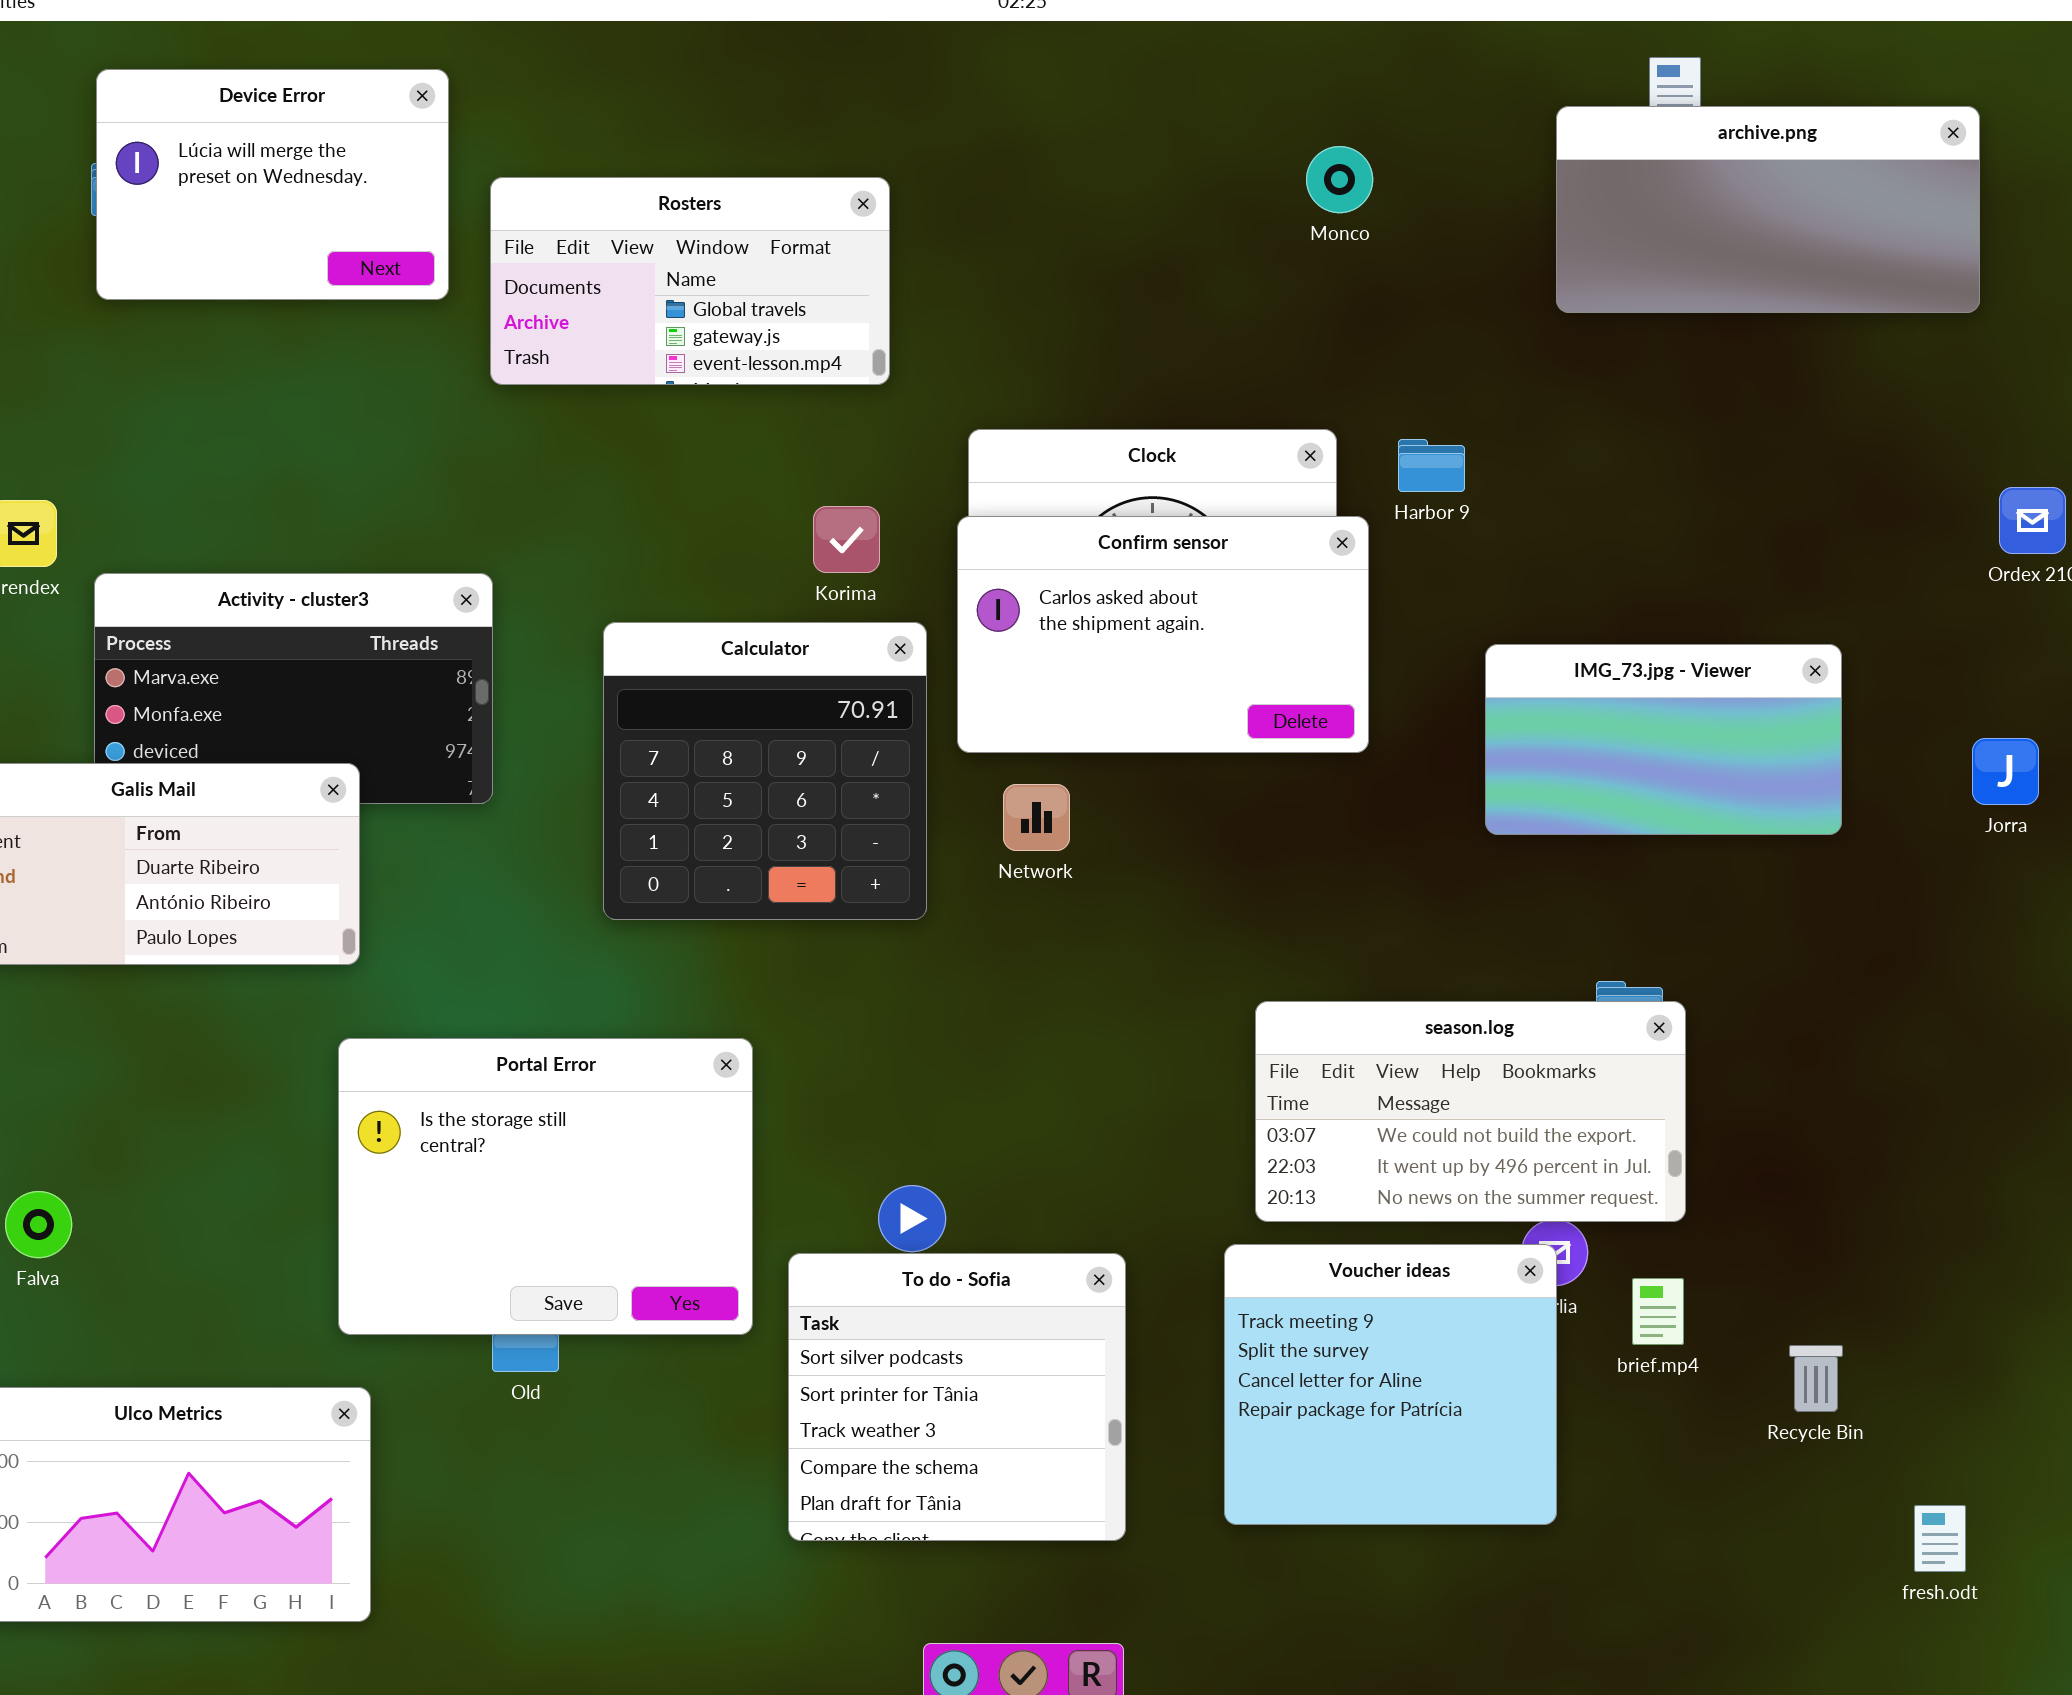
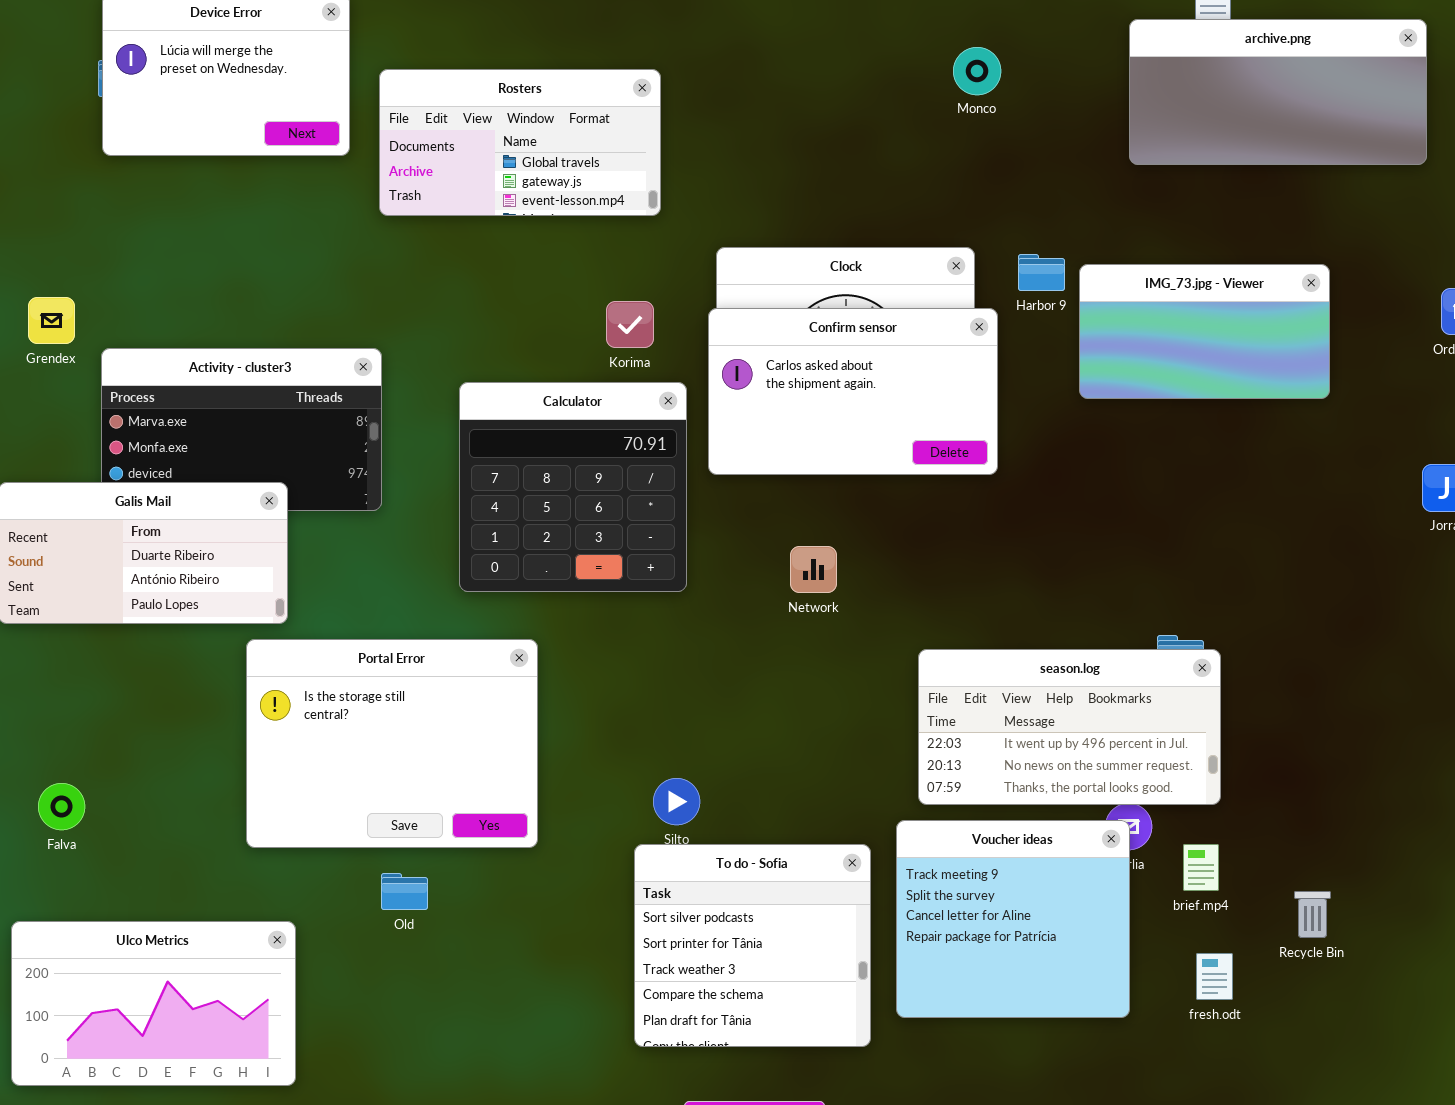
IMG_73.jpg - Viewer: [1485,644,1842,835] -> [1079,264,1330,399], moved
Network: [1003,784,1070,851] -> [790,546,837,593], moved
season.log: [1255,1001,1686,1222] -> [918,649,1221,805], scrolled down 1 row
Portal Error: [338,1038,753,1335] -> [246,639,538,848], moved
To do - Sofia: [788,1253,1126,1541] -> [634,844,871,1047], moved
fresh.odt: [1914,1505,1966,1572] -> [1196,953,1233,1000], moved

